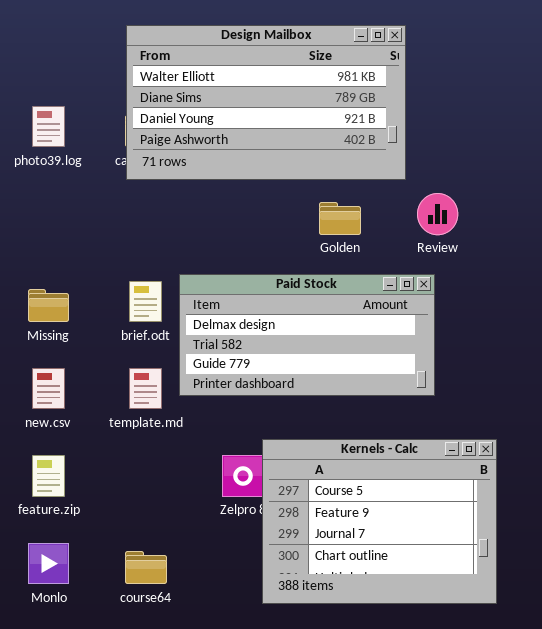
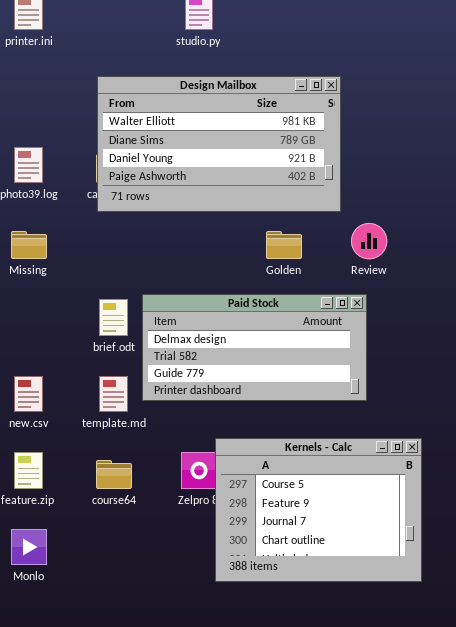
Missing: [28,289,69,322] -> [11,231,47,259], moved
course64: [125,551,167,584] -> [96,460,132,489], moved

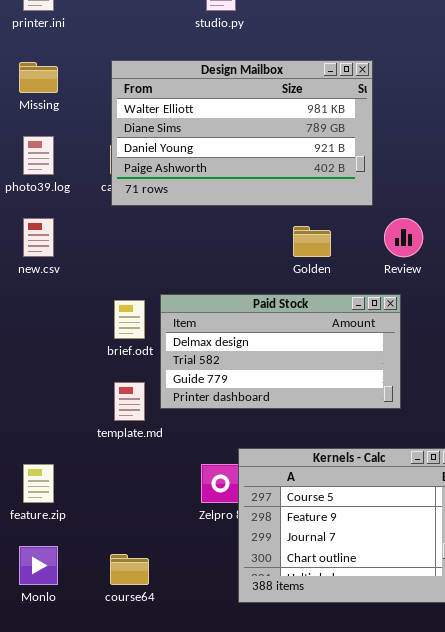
Missing: [11,231,47,259] -> [19,62,58,93], moved
new.csv: [14,376,43,412] -> [23,218,54,257], moved
course64: [96,460,132,489] -> [110,554,149,585], moved

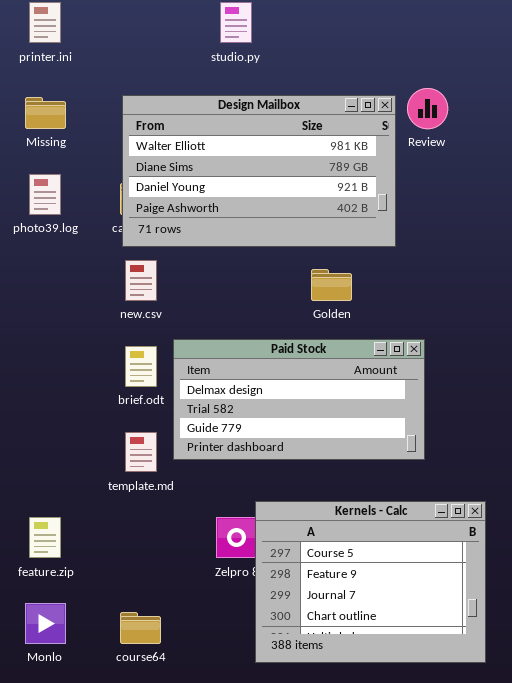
new.csv: [23,218,54,257] -> [125,260,157,301], moved
Review: [384,218,423,257] -> [407,88,448,129], moved

